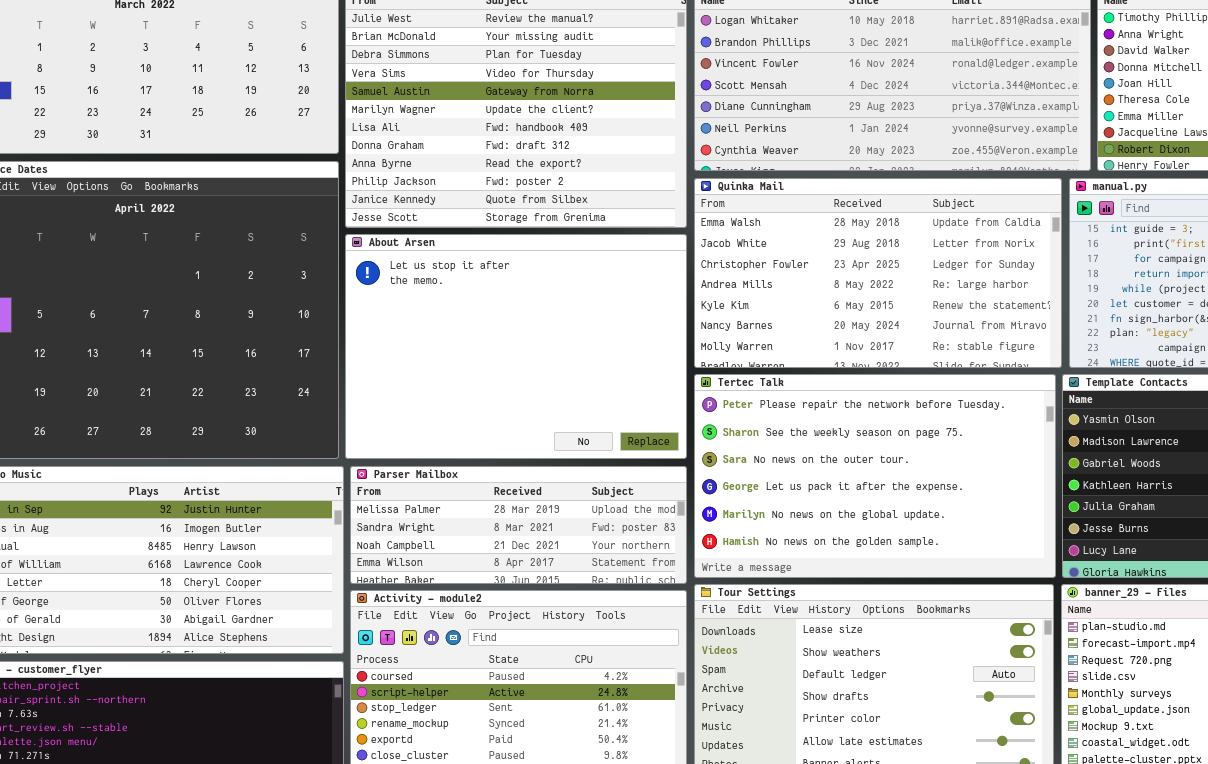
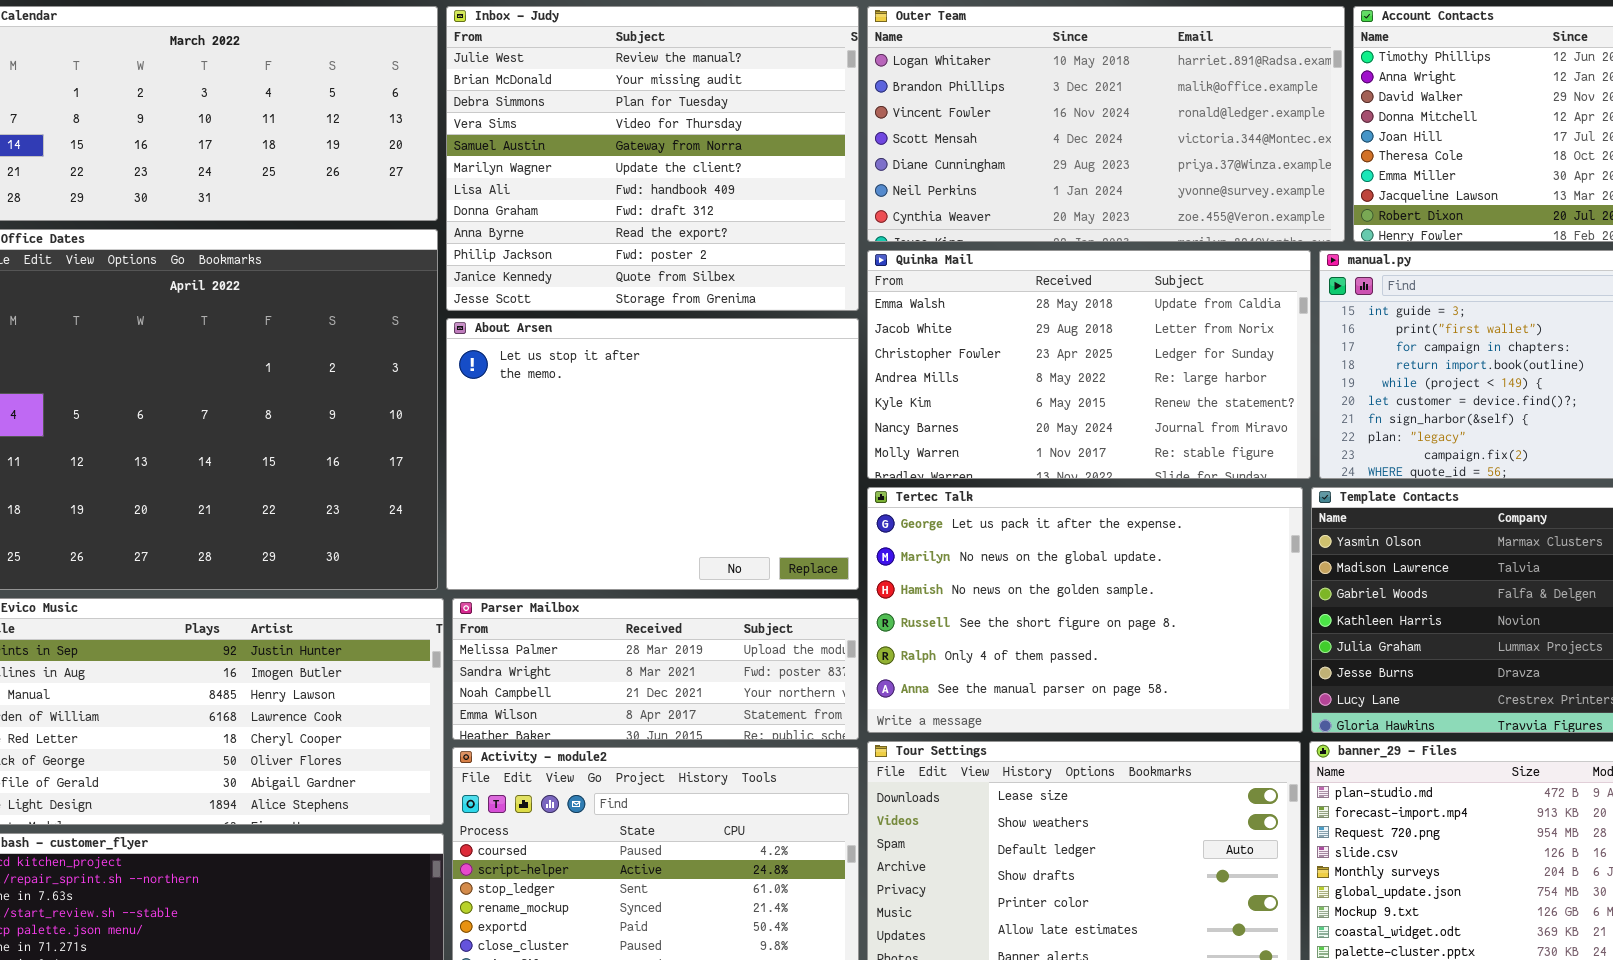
Tertec Talk: [694,374,1056,578] -> [867,487,1303,733], scrolled down 3 rows

